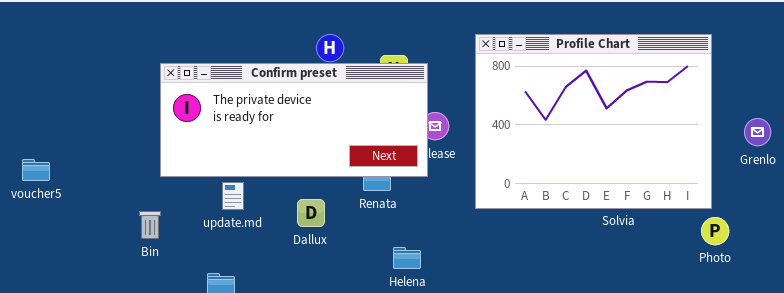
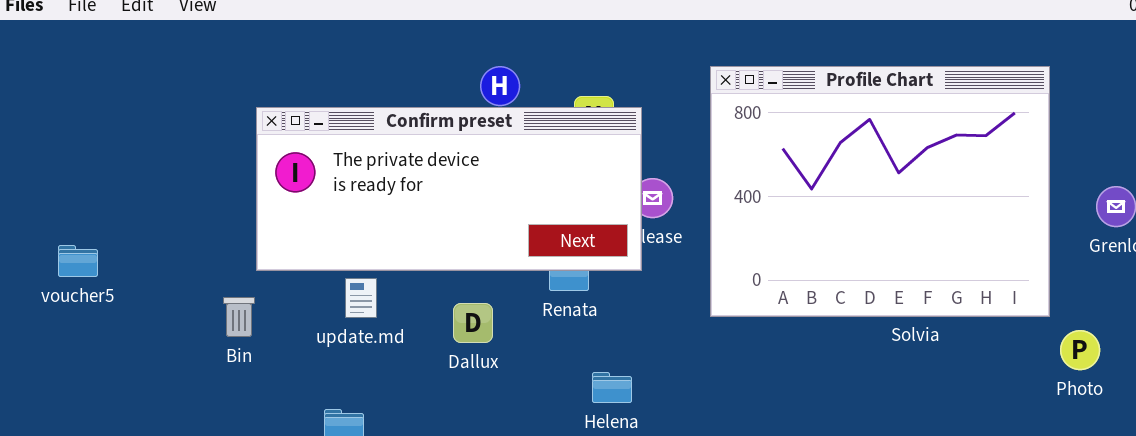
Bin: [139,211,161,239] -> [223,297,255,337], moved
Photo: [701,217,729,245] -> [1060,330,1100,370], moved

